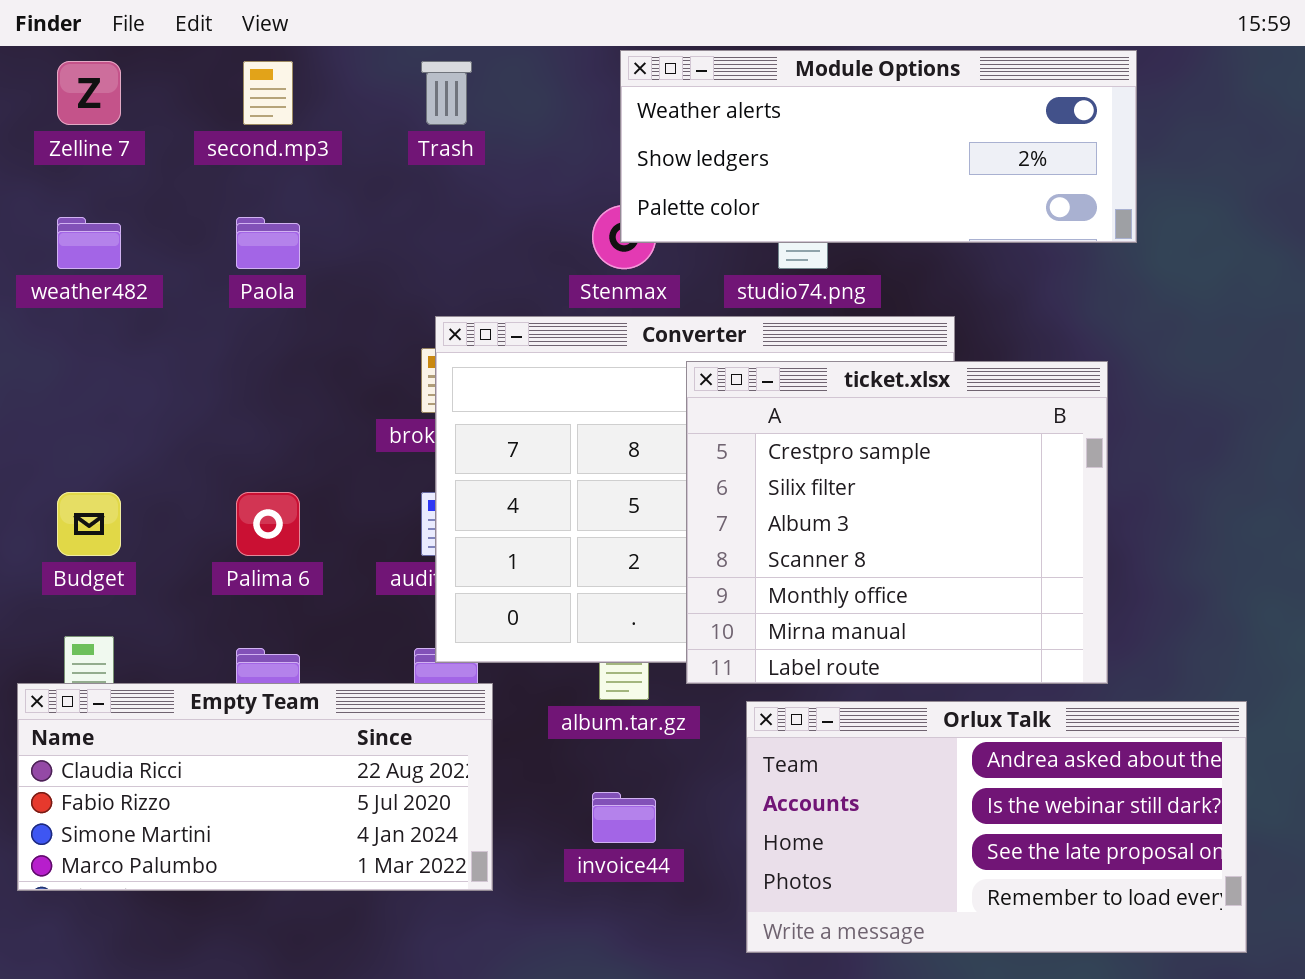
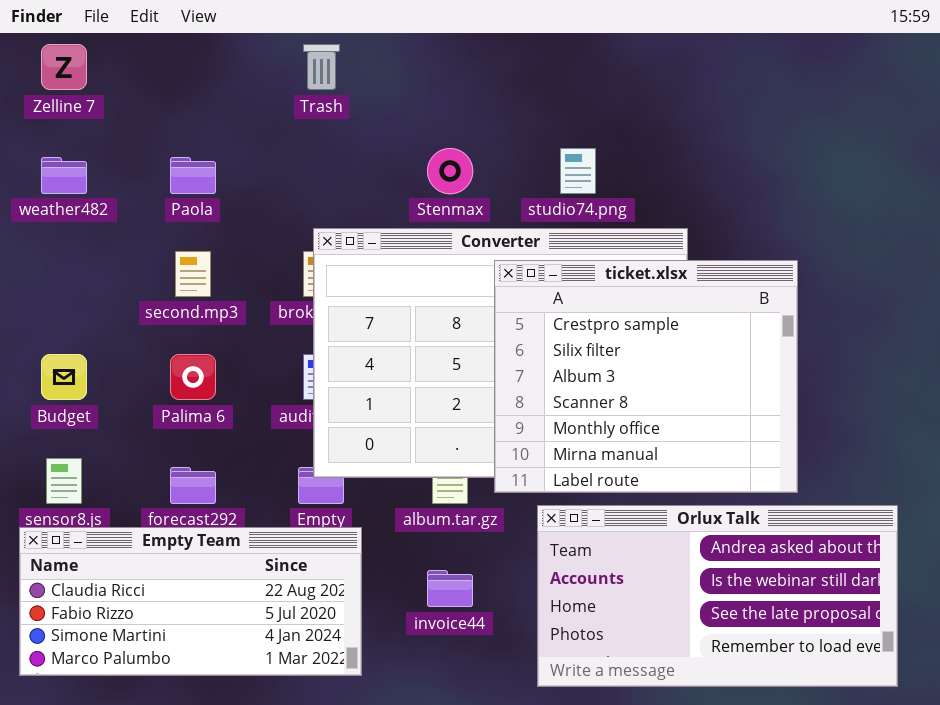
Module Options: [620,50,1137,243] -> none, closed
second.mp3: [243,61,293,125] -> [175,251,211,297], moved
Empty Team: [17,683,493,891] -> [19,527,362,676], moved

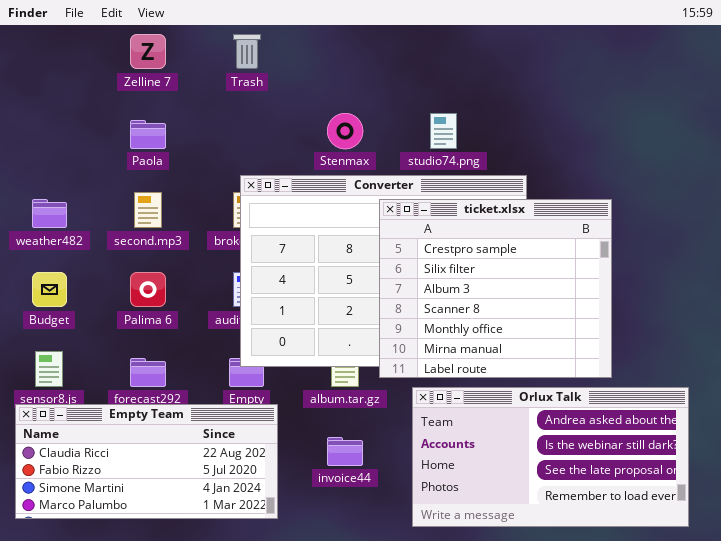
Zelline 7: [41,44,87,90] -> [130,34,166,69], moved
weather482: [41,157,87,194] -> [32,199,67,228], moved

